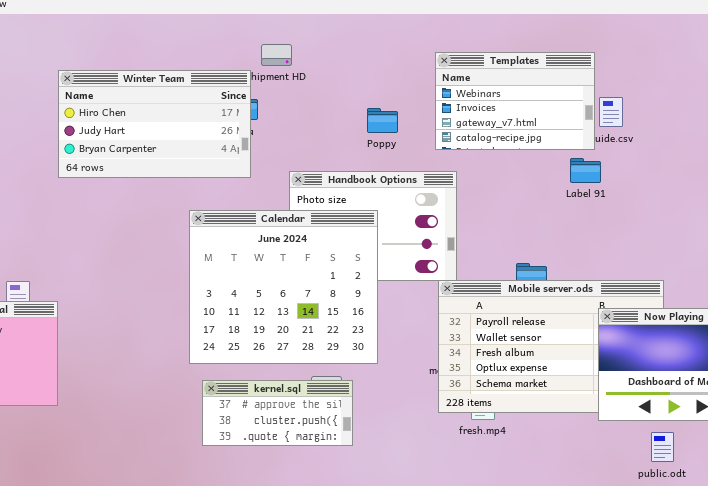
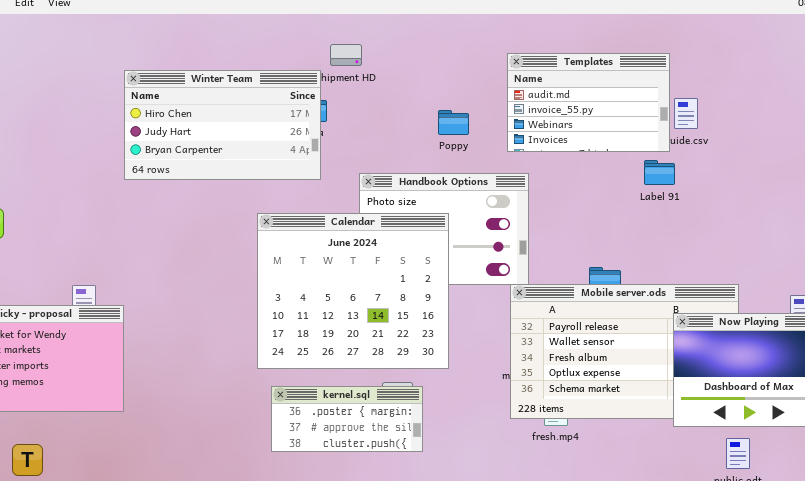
Templates: [435,52,595,150] -> [507,53,670,152], scrolled up 2 rows
kernel.sql: [202,380,353,446] -> [271,386,423,452], scrolled up 1 row

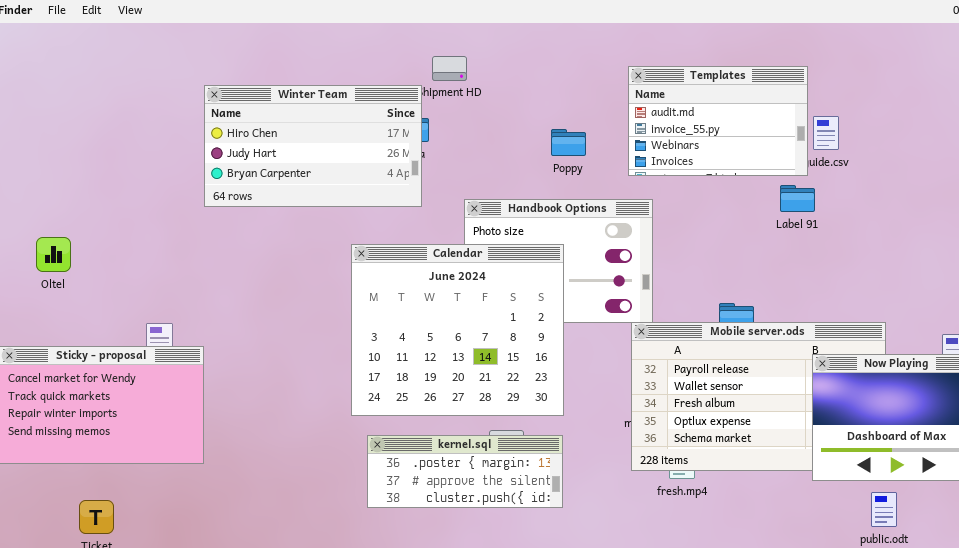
kernel.sql: [271,386,423,452] -> [367,435,563,508], resized

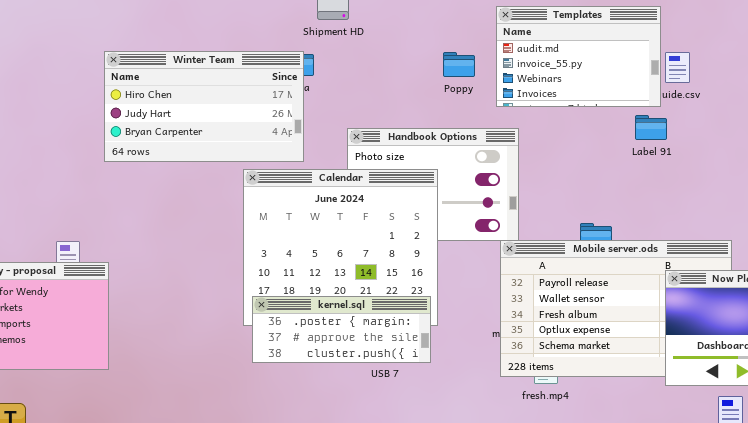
Winter Team: [204,85,422,207] -> [104,51,304,162], moved
Poppy: [551,129,586,156] -> [443,52,475,77], moved
kernel.sql: [367,435,563,508] -> [252,296,431,363], moved

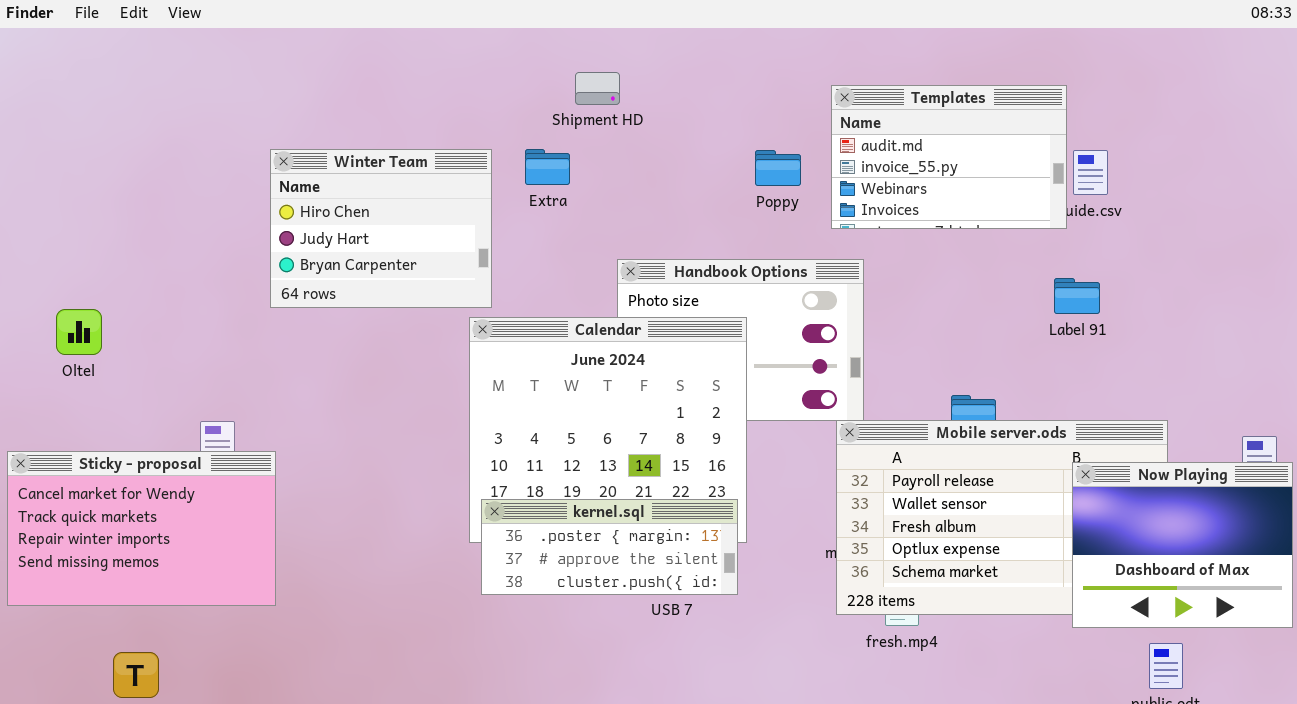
Winter Team: [104,51,304,162] -> [270,149,492,308], resized
Label 91: [635,115,667,140] -> [1054,278,1100,314], moved

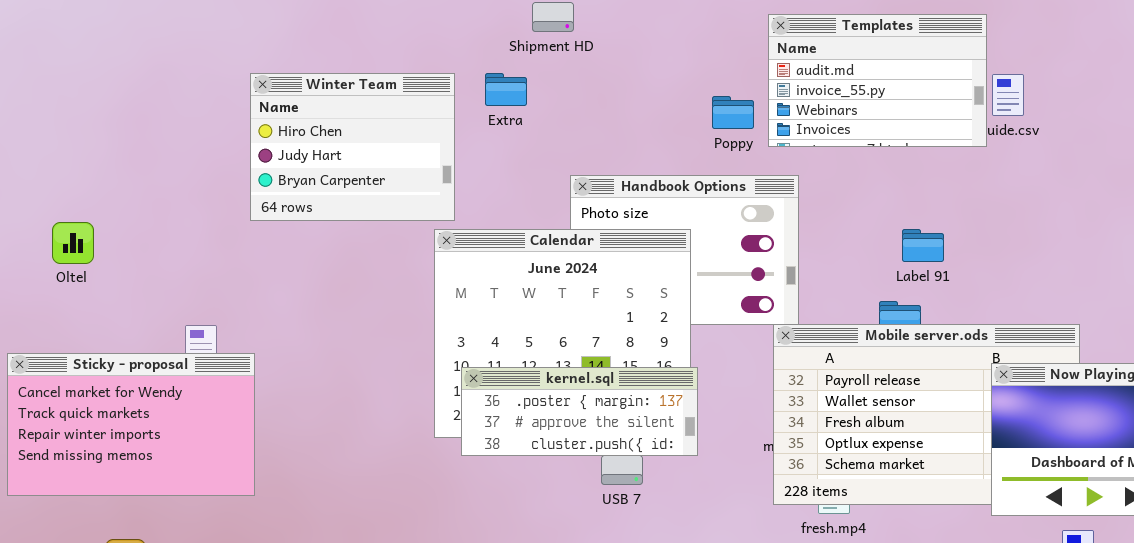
Poppy: [755,150,801,186] -> [712,96,754,129], moved
Label 91: [1054,278,1100,314] -> [902,229,944,262], moved
kernel.sql: [481,499,738,595] -> [461,367,698,456], moved

